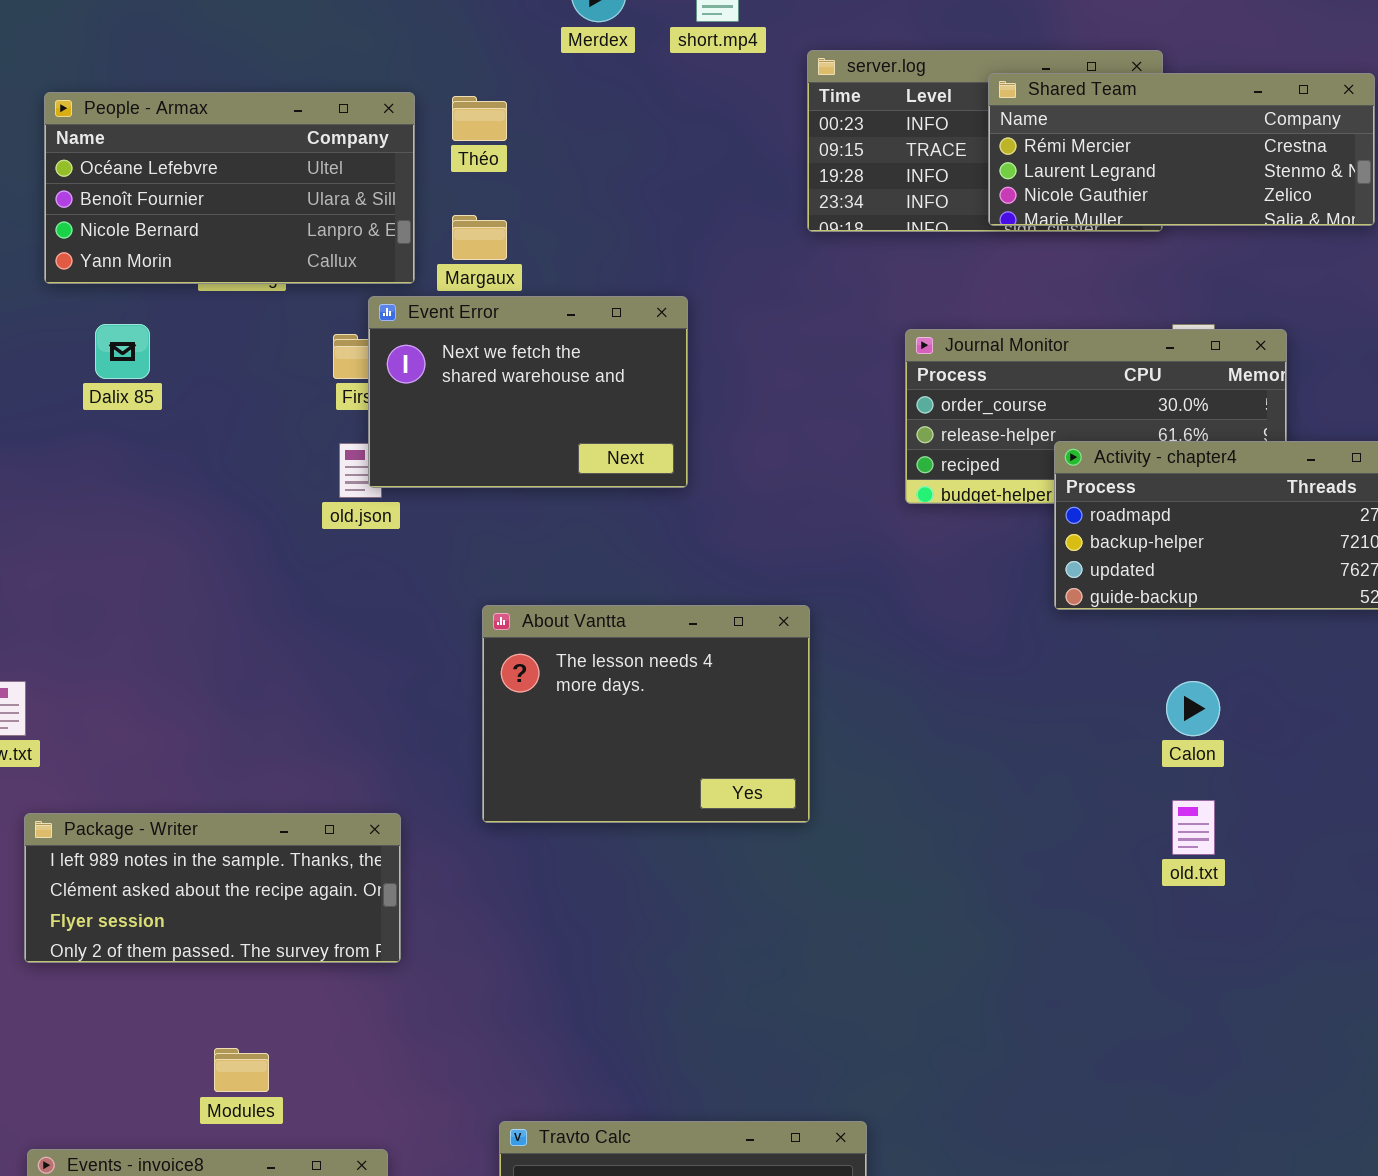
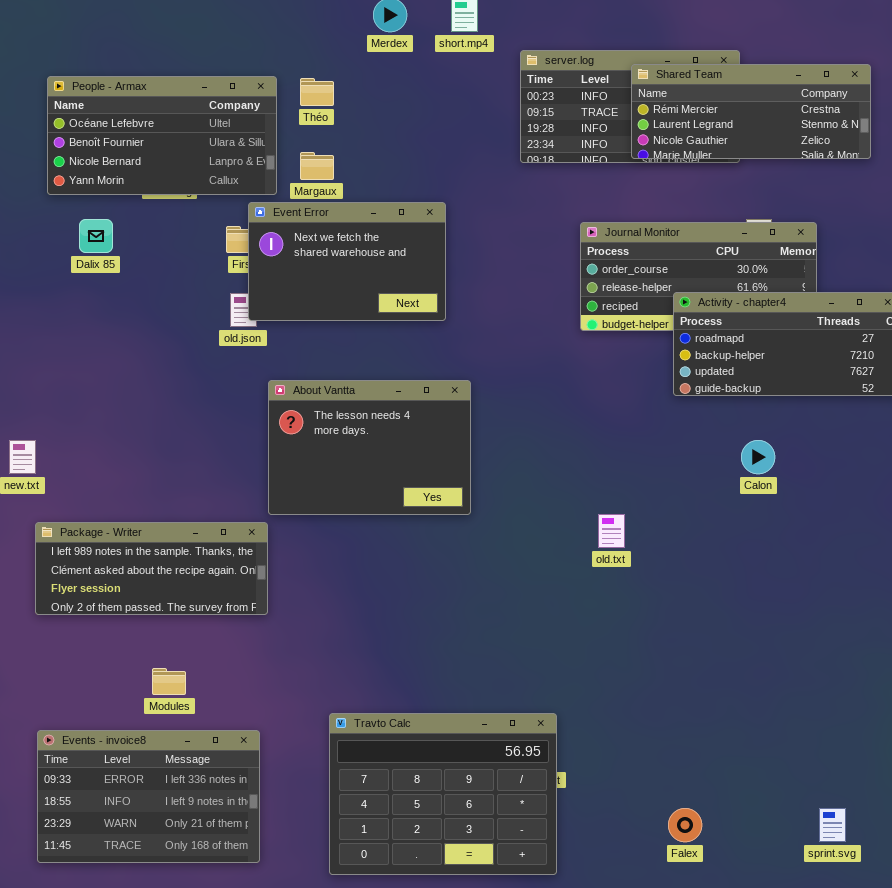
About Vantta: [482,605,810,823] -> [268,380,471,515], moved
old.txt: [1172,800,1215,855] -> [598,514,625,548], moved

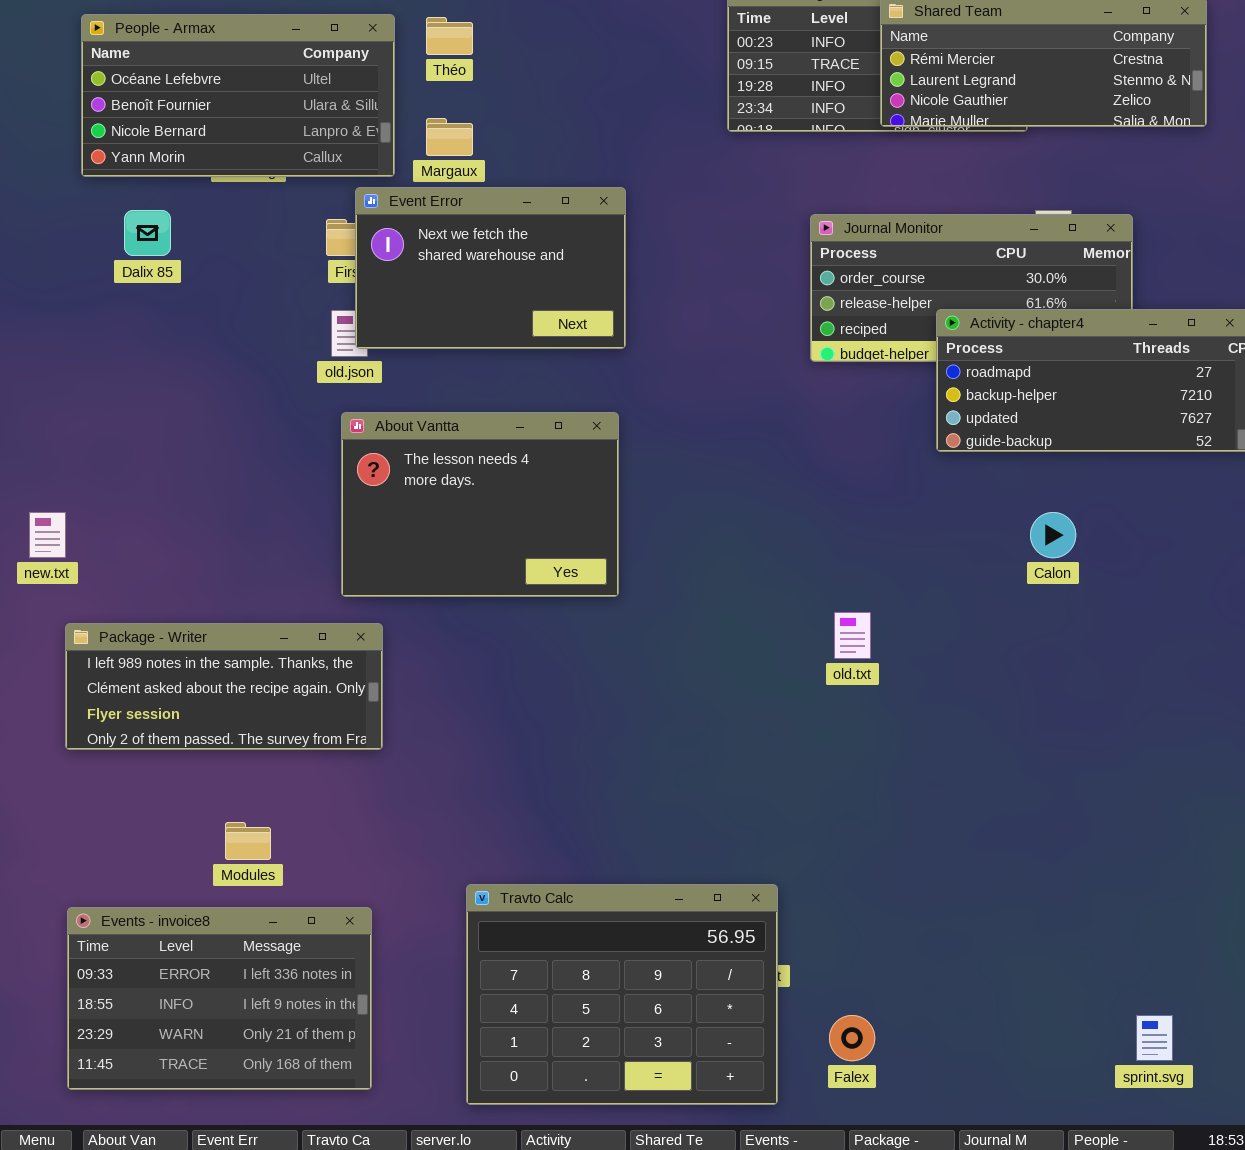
About Vantta: [268,380,471,515] -> [341,412,619,597], moved
Falex: [668,808,702,842] -> [829,1015,875,1061], moved

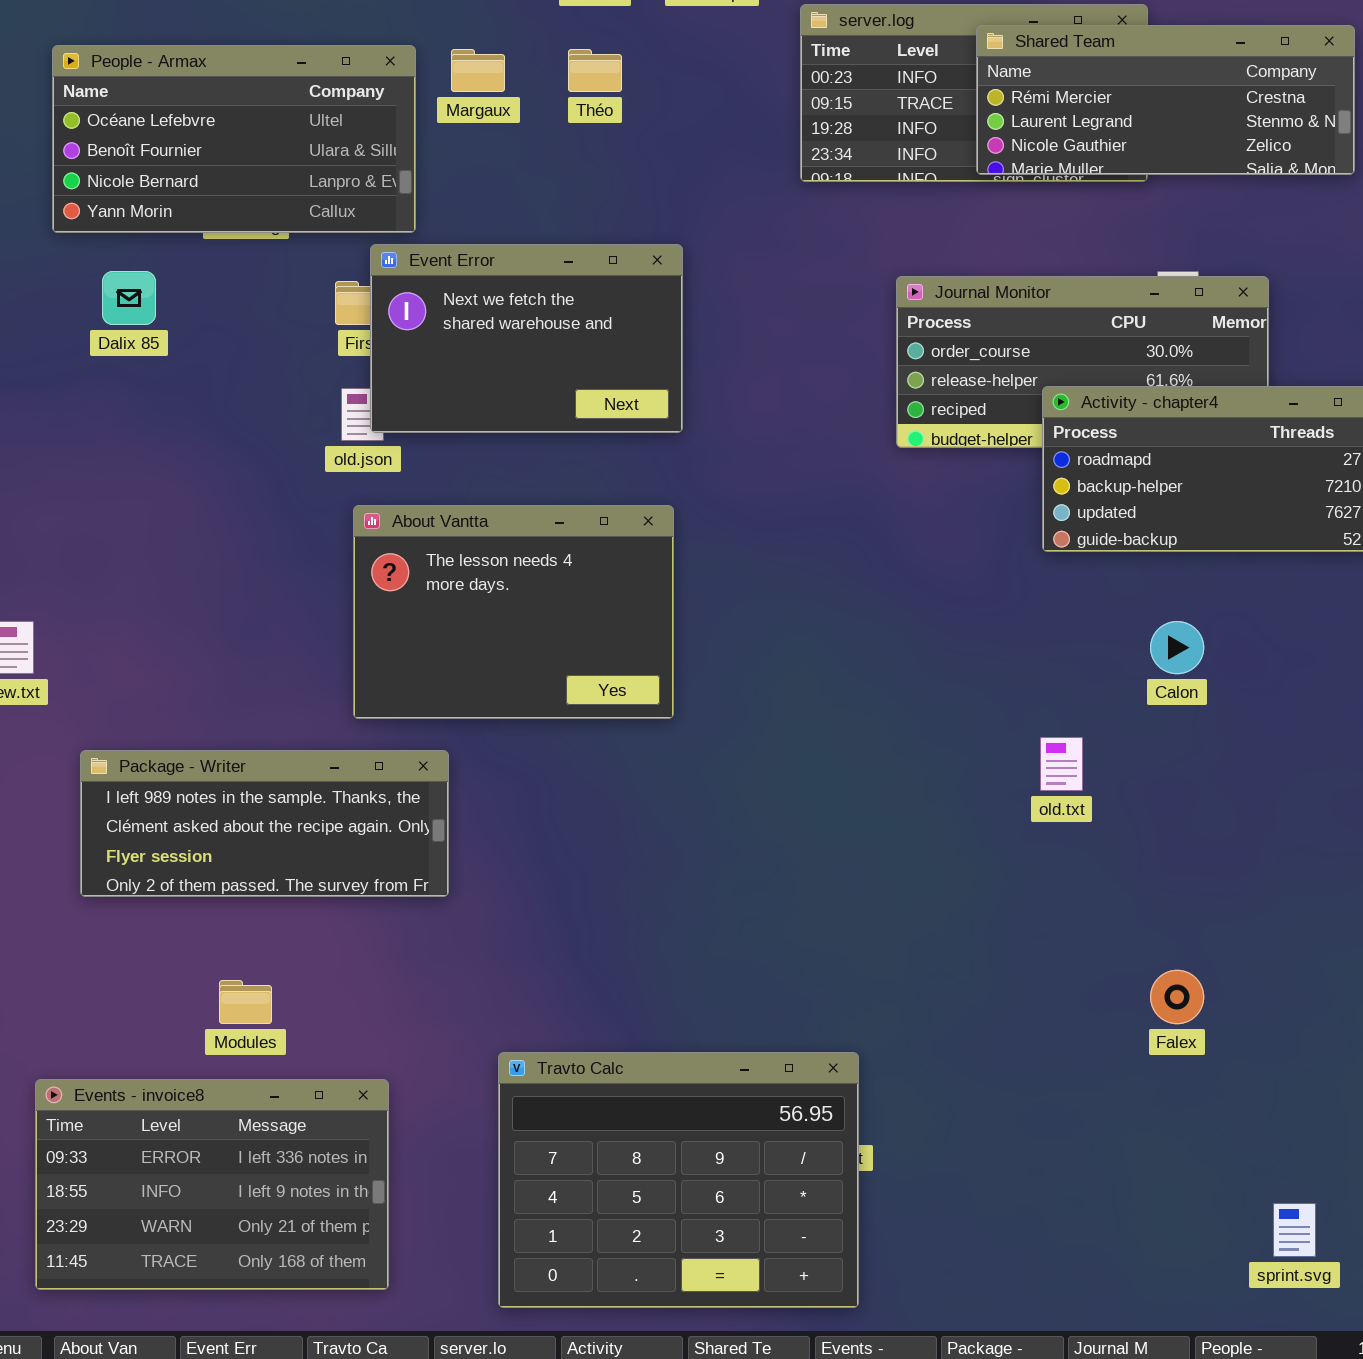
Théo: [426,17,473,55] -> [568,49,622,92], moved
Margaux: [426,118,473,156] -> [451,49,505,92], moved
old.txt: [834,612,871,659] -> [1040,737,1083,791], moved
Package - Writer: [65,623,383,750] -> [80,750,449,897], moved
Falex: [829,1015,875,1061] -> [1150,970,1204,1024], moved

